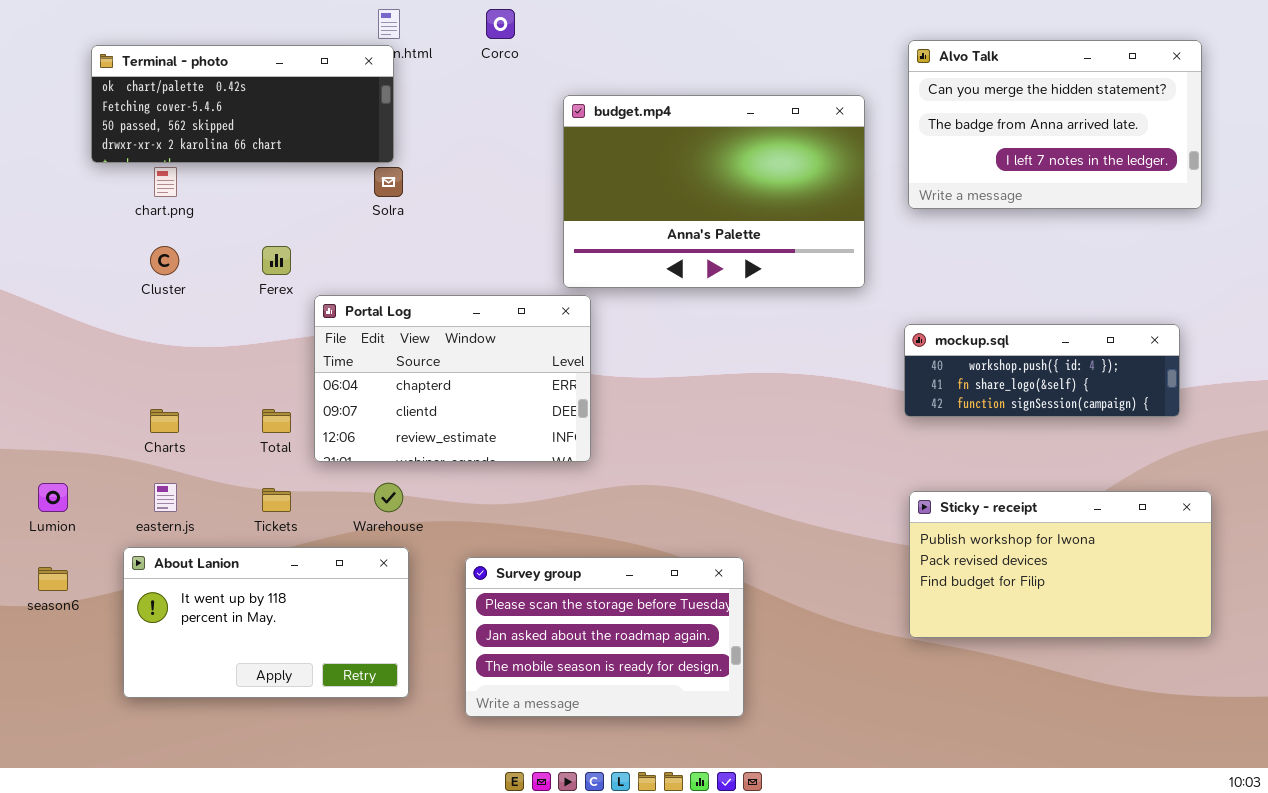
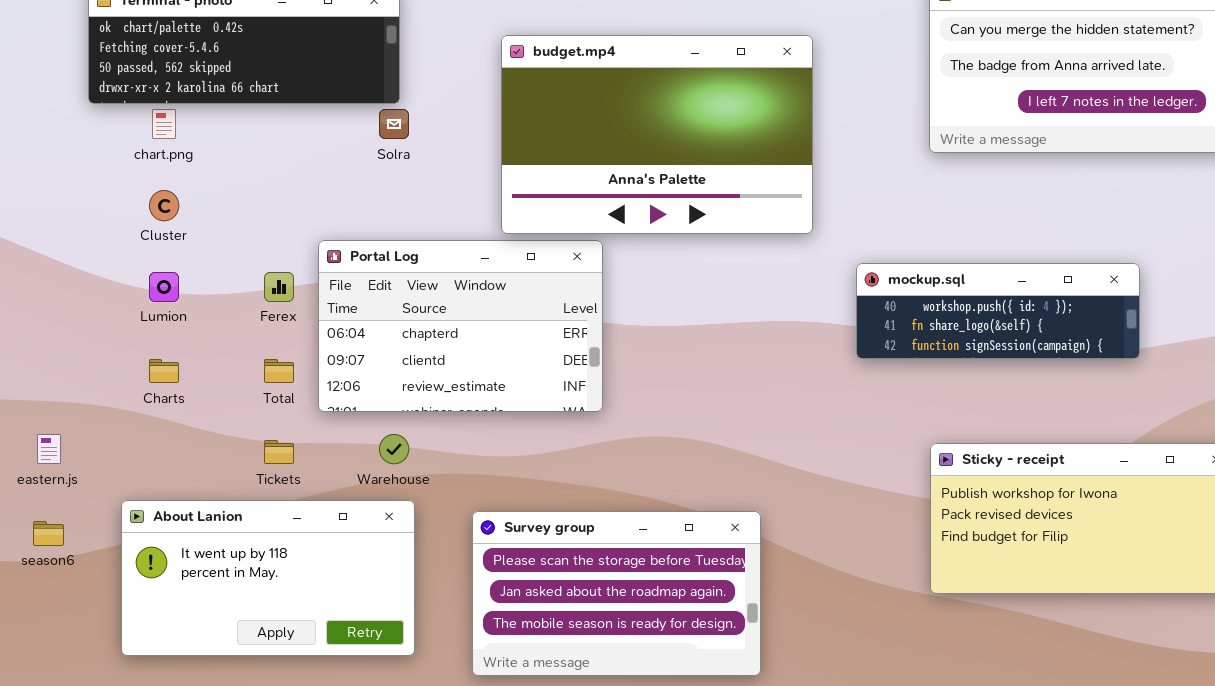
budget.mp4: [563,95,865,288] -> [501,35,813,234], moved
Ferex: [262,246,291,275] -> [264,272,294,302], moved
mockup.sql: [904,324,1180,417] -> [856,263,1140,359], moved
Lumion: [38,483,68,512] -> [149,272,179,302], moved
eastern.js: [154,483,177,512] -> [37,434,61,464], moved

